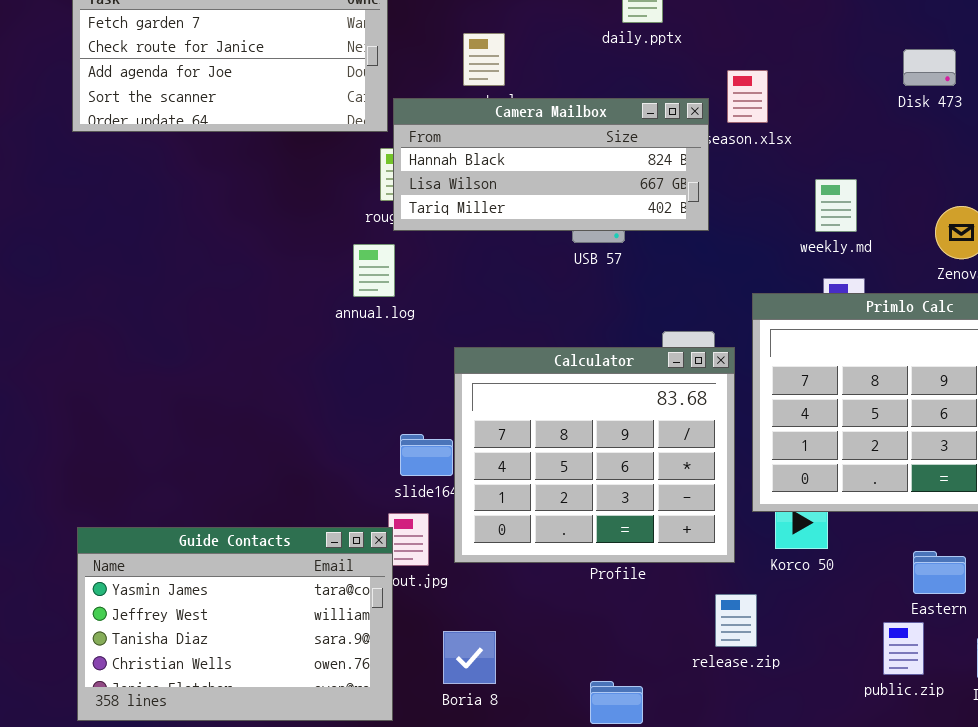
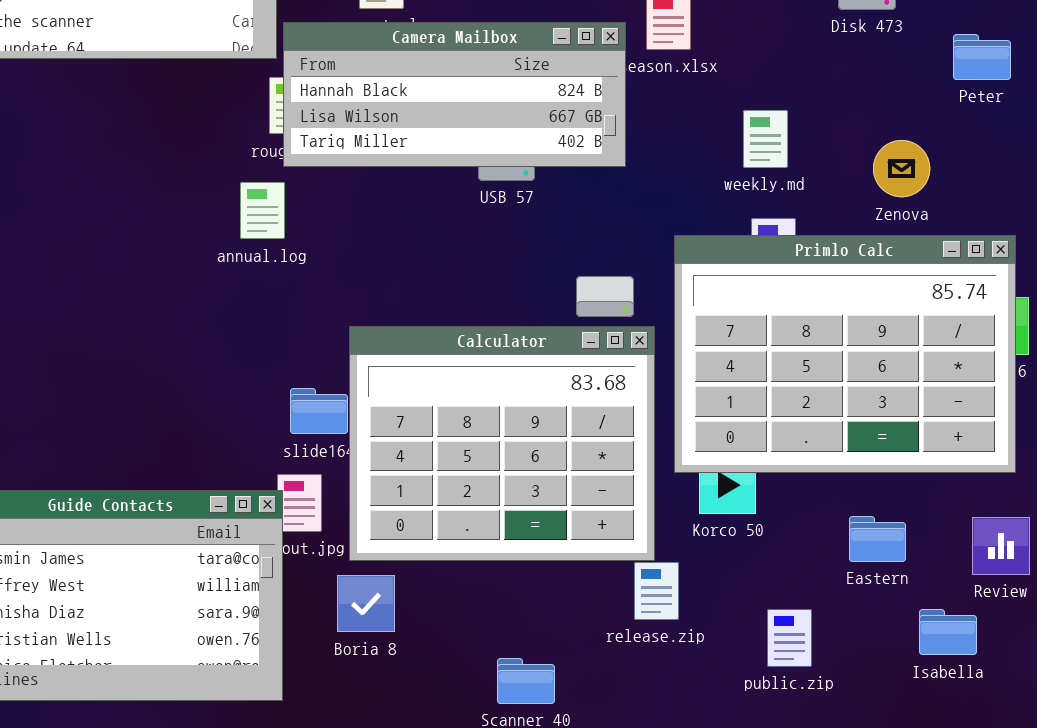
Calculator: [454,347,735,563] -> [349,326,655,561], moved
public.zip: [883,622,924,675] -> [767,609,812,667], moved
Boria 8: [443,631,496,684] -> [337,575,395,632], moved

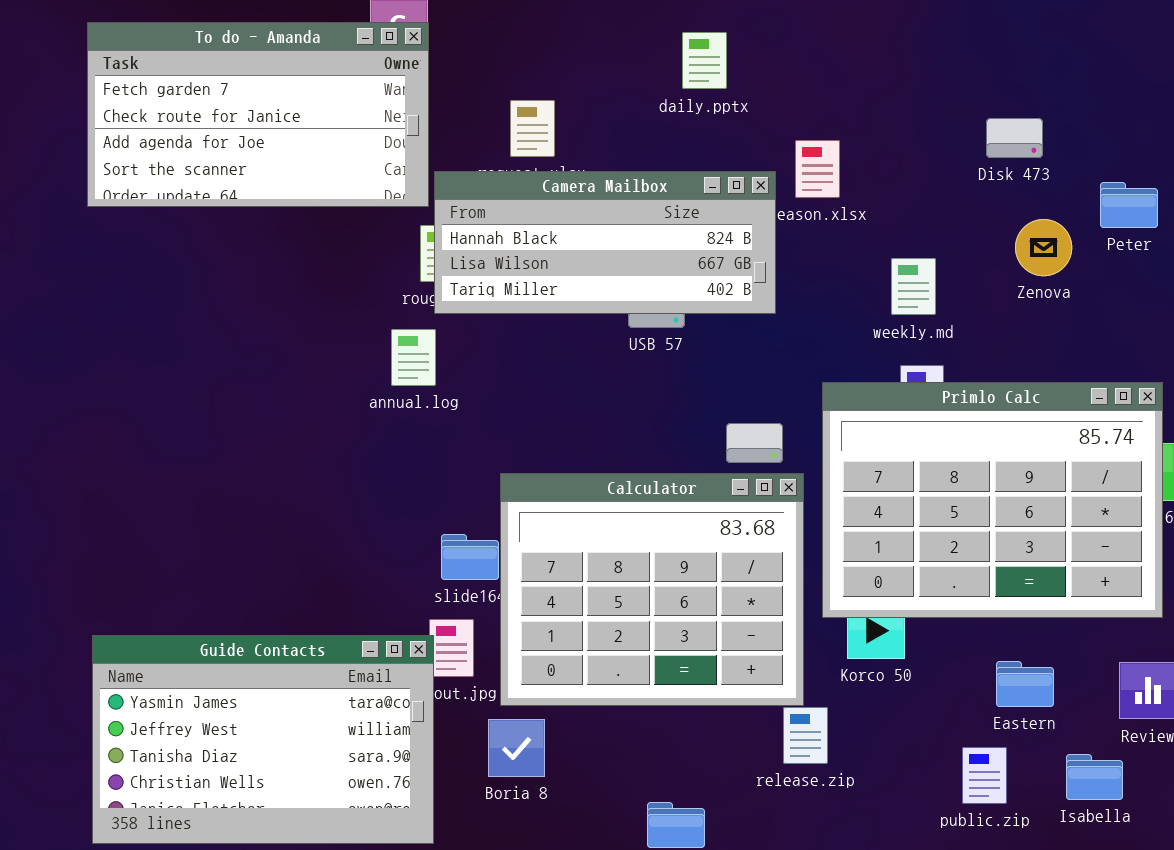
Zenova: [873,140,930,197] -> [1015,219,1072,276], moved
public.zip: [767,609,812,667] -> [962,747,1007,804], moved

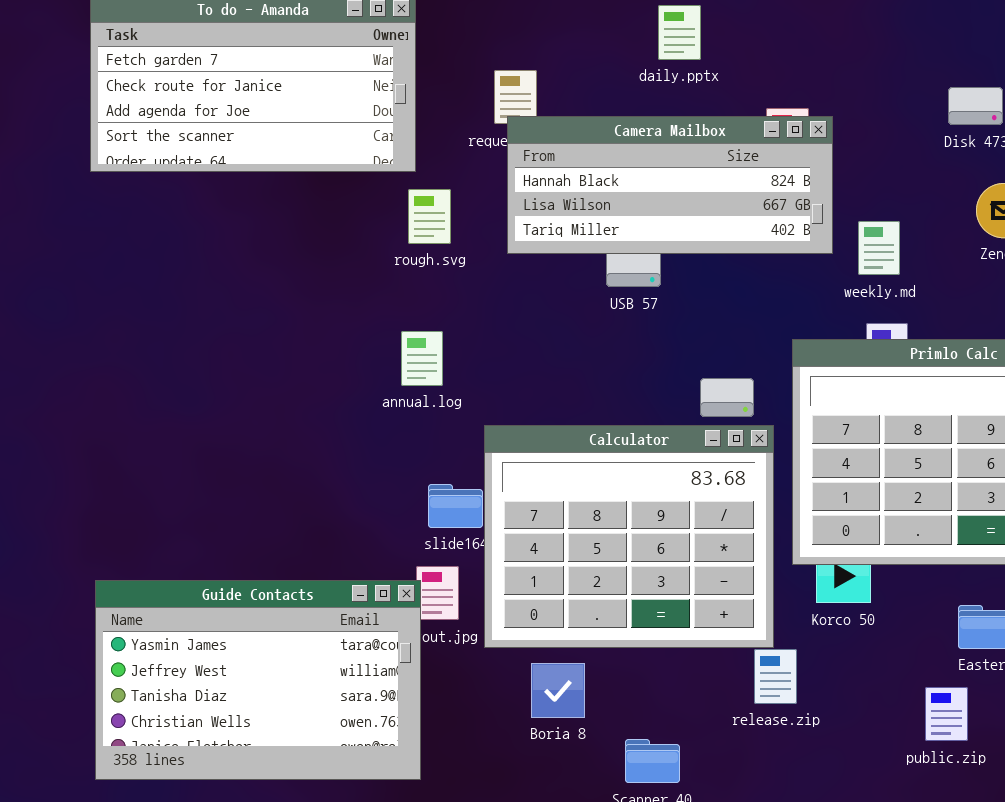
Camera Mailbox: [434,171,776,314] -> [507,116,833,254], moved
annual.log: [391,329,436,386] -> [401,331,443,386], moved
Boria 8: [488,719,545,777] -> [531,663,585,718], moved

